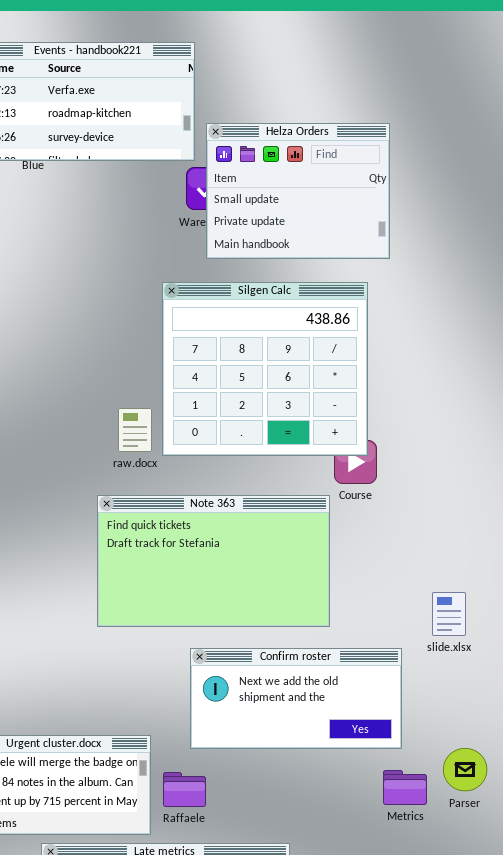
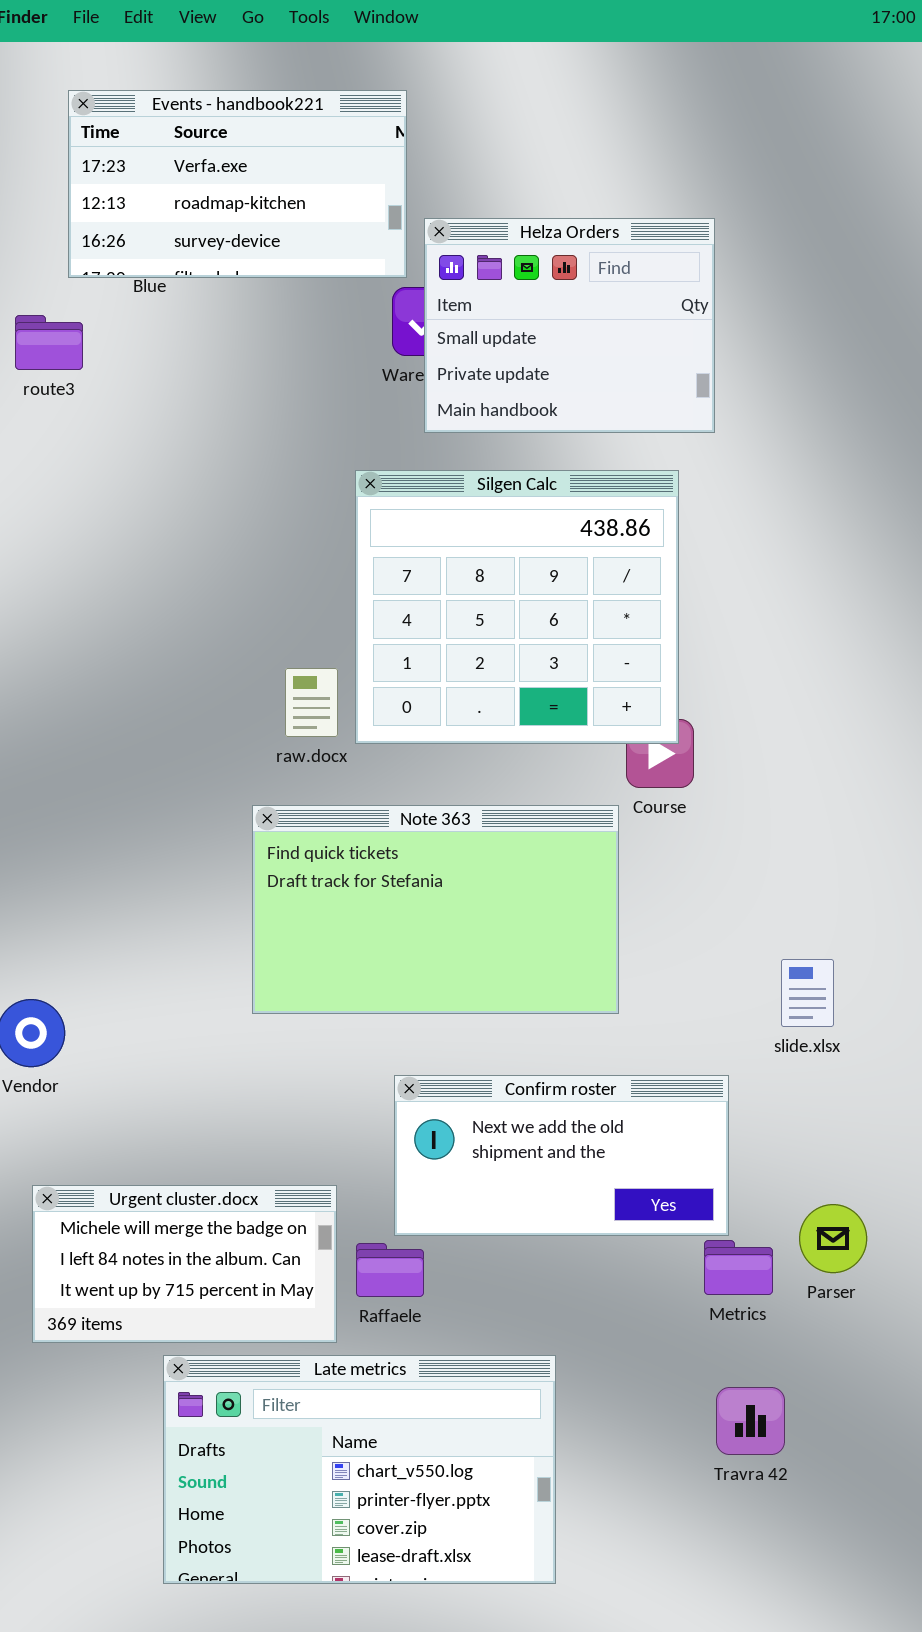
Confirm roster: [190,648,402,749] -> [394,1075,729,1236], moved

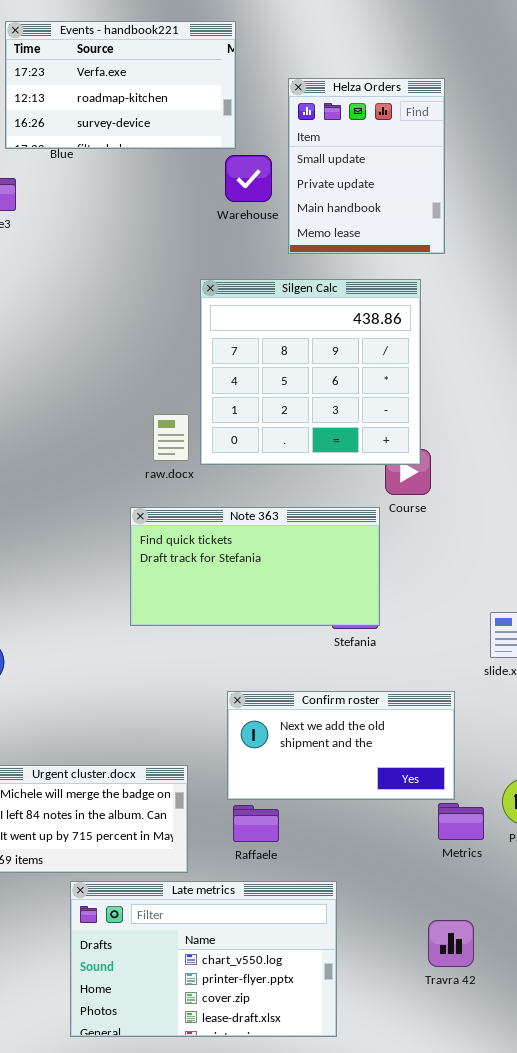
Helza Orders: [424,218,715,433] -> [288,78,445,254], resized
Note 363: [252,805,619,1014] -> [130,507,380,626], resized
Raffaele: [356,1243,424,1297] -> [233,805,279,842], moved
Travra 42: [716,1387,785,1455] -> [428,920,474,967], moved

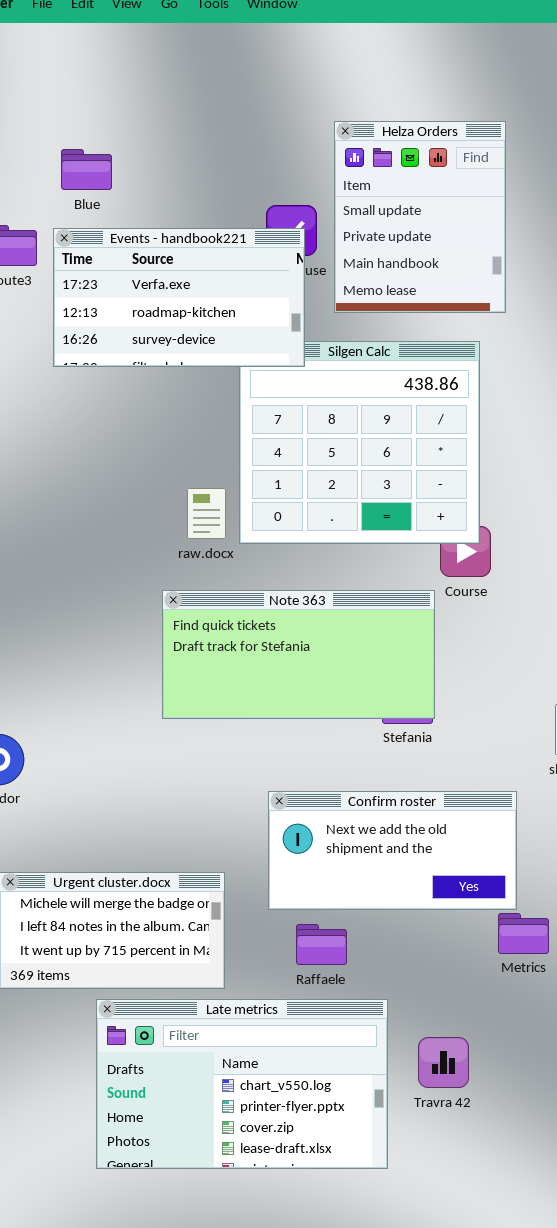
Events - handbook221: [5,21,236,149] -> [53,228,305,367], moved
Raffaele: [233,805,279,842] -> [296,924,347,965], moved
Travra 42: [428,920,474,967] -> [418,1037,469,1088], moved

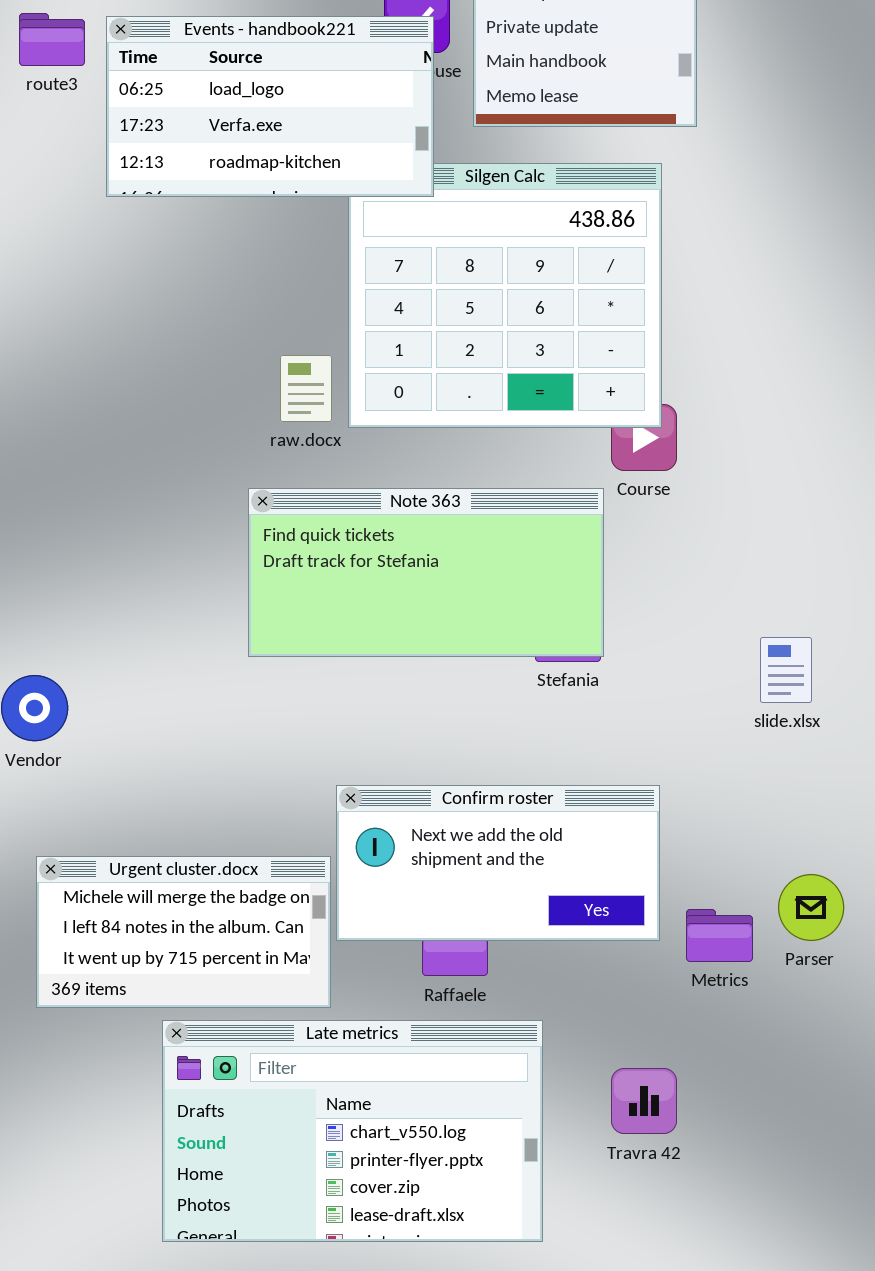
Events - handbook221: [53,228,305,367] -> [106,16,434,197], scrolled up 1 row
Confirm roster: [268,791,517,910] -> [336,785,660,941], moved
Travra 42: [418,1037,469,1088] -> [611,1068,677,1134], moved

